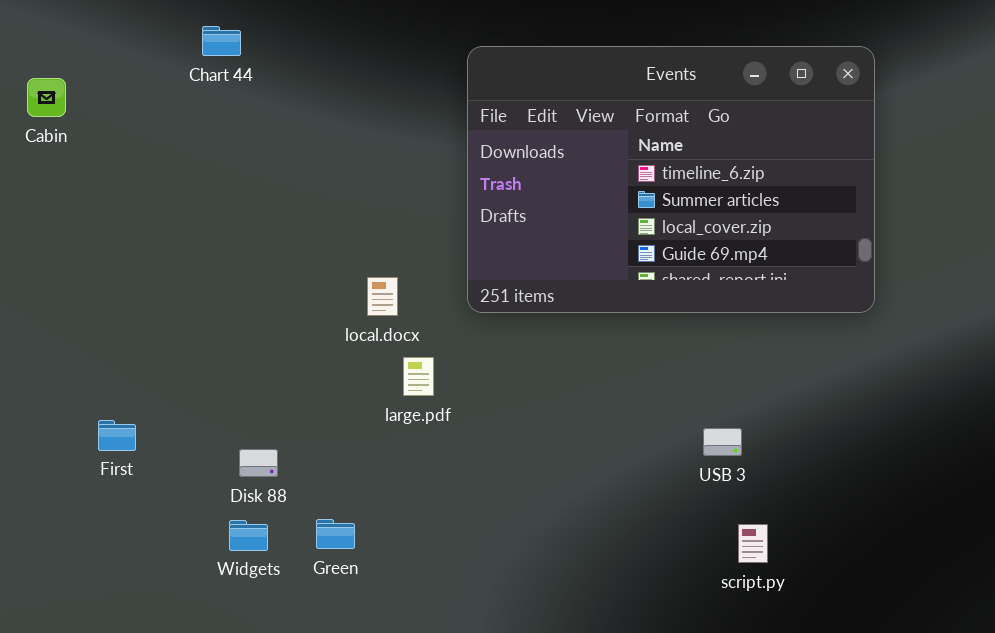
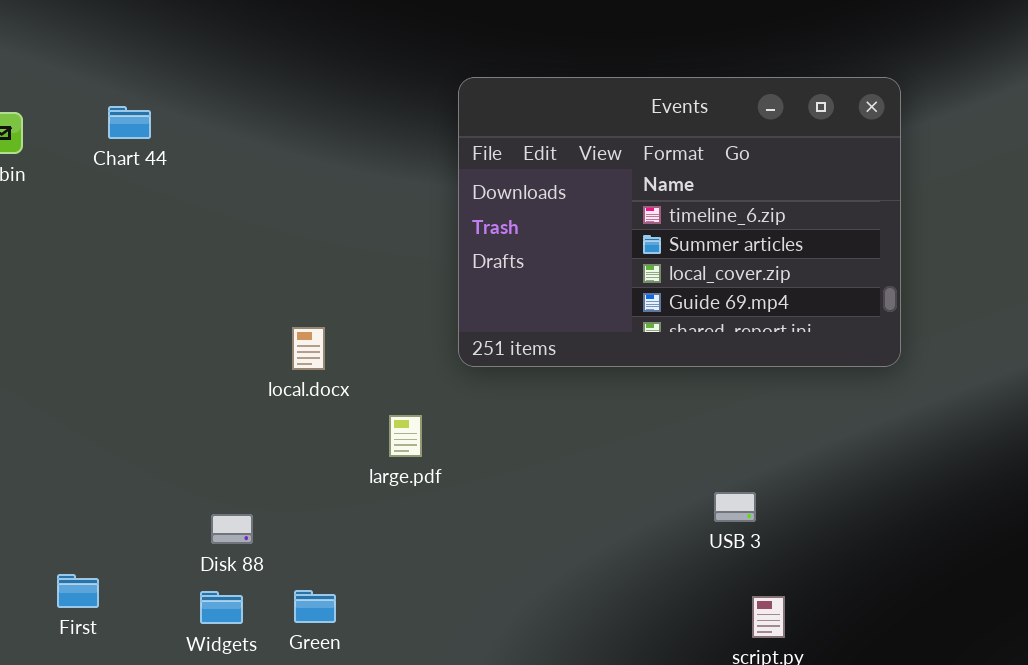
Chart 44: [202,26,241,56] -> [108,106,151,139], moved
local.docx: [367,277,398,316] -> [292,327,325,370], moved
First: [98,420,136,451] -> [57,574,99,608], moved

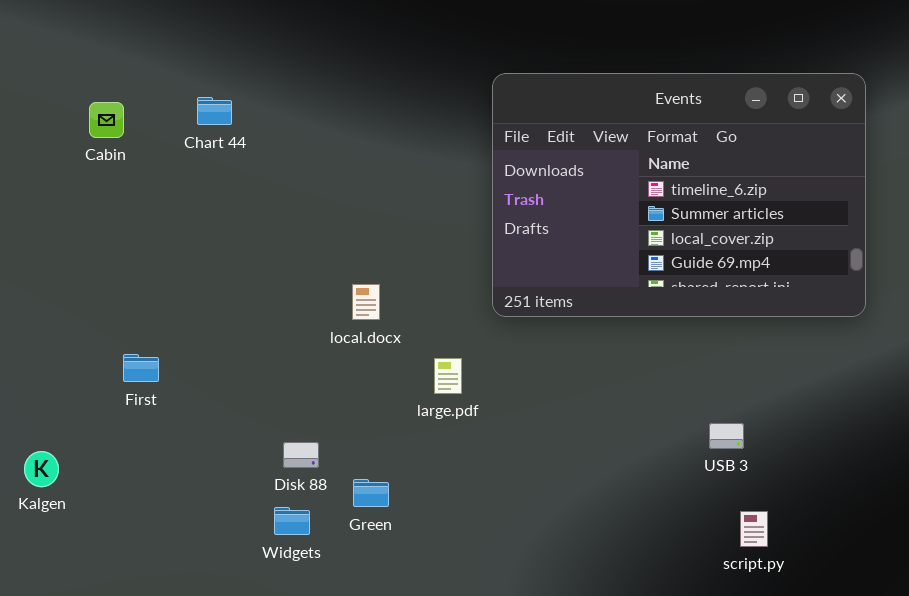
First: [57,574,99,608] -> [123,354,159,382], moved
Green: [294,590,336,623] -> [353,479,389,507], moved

